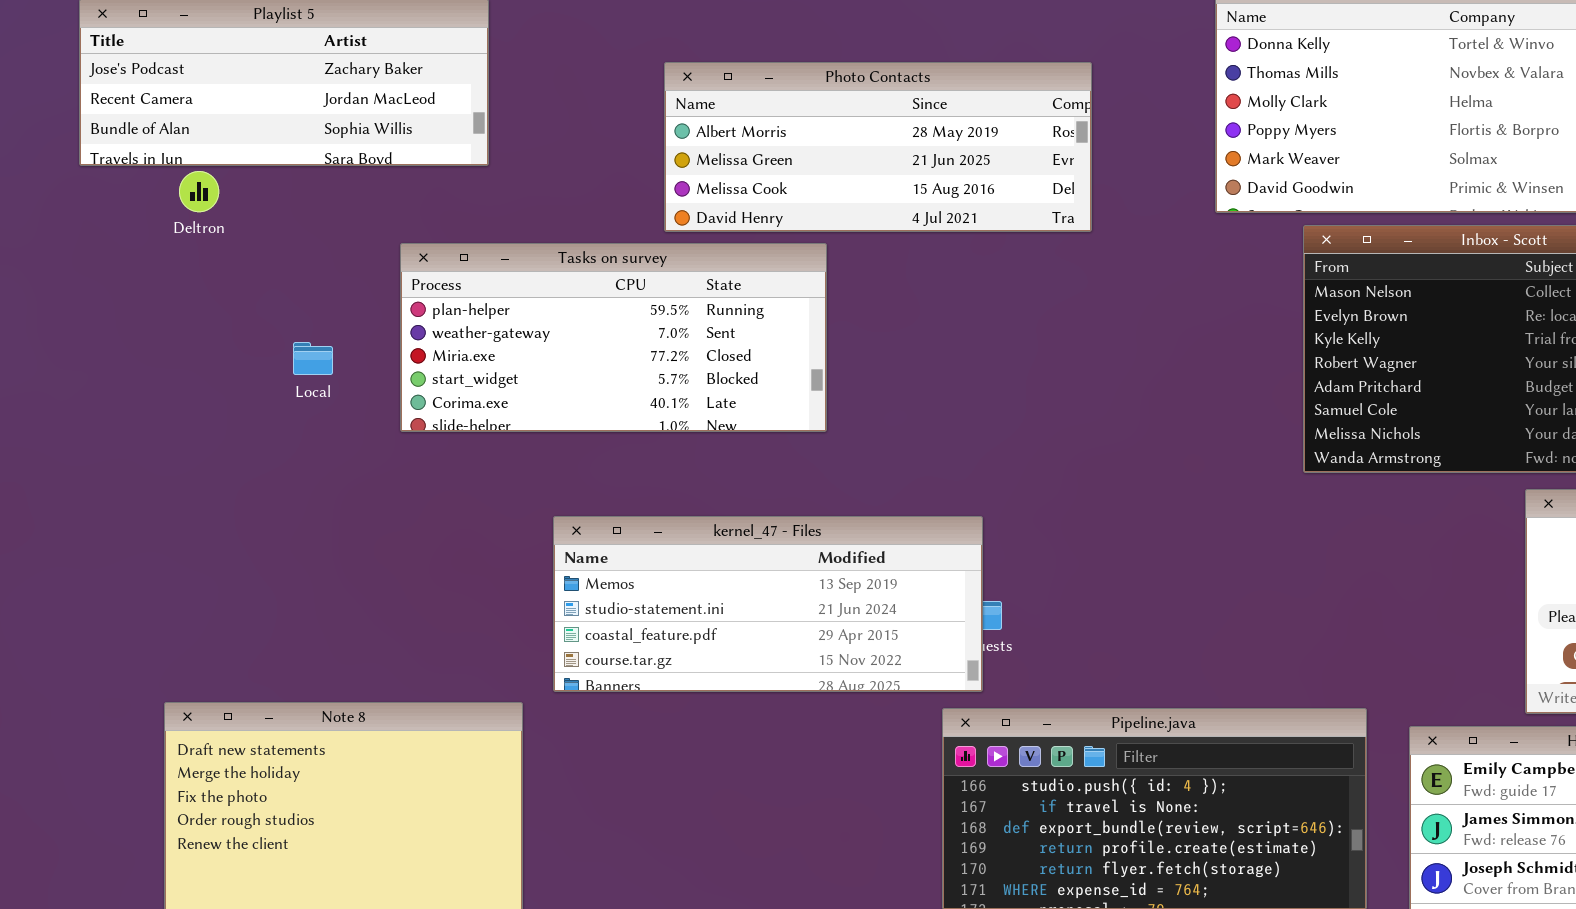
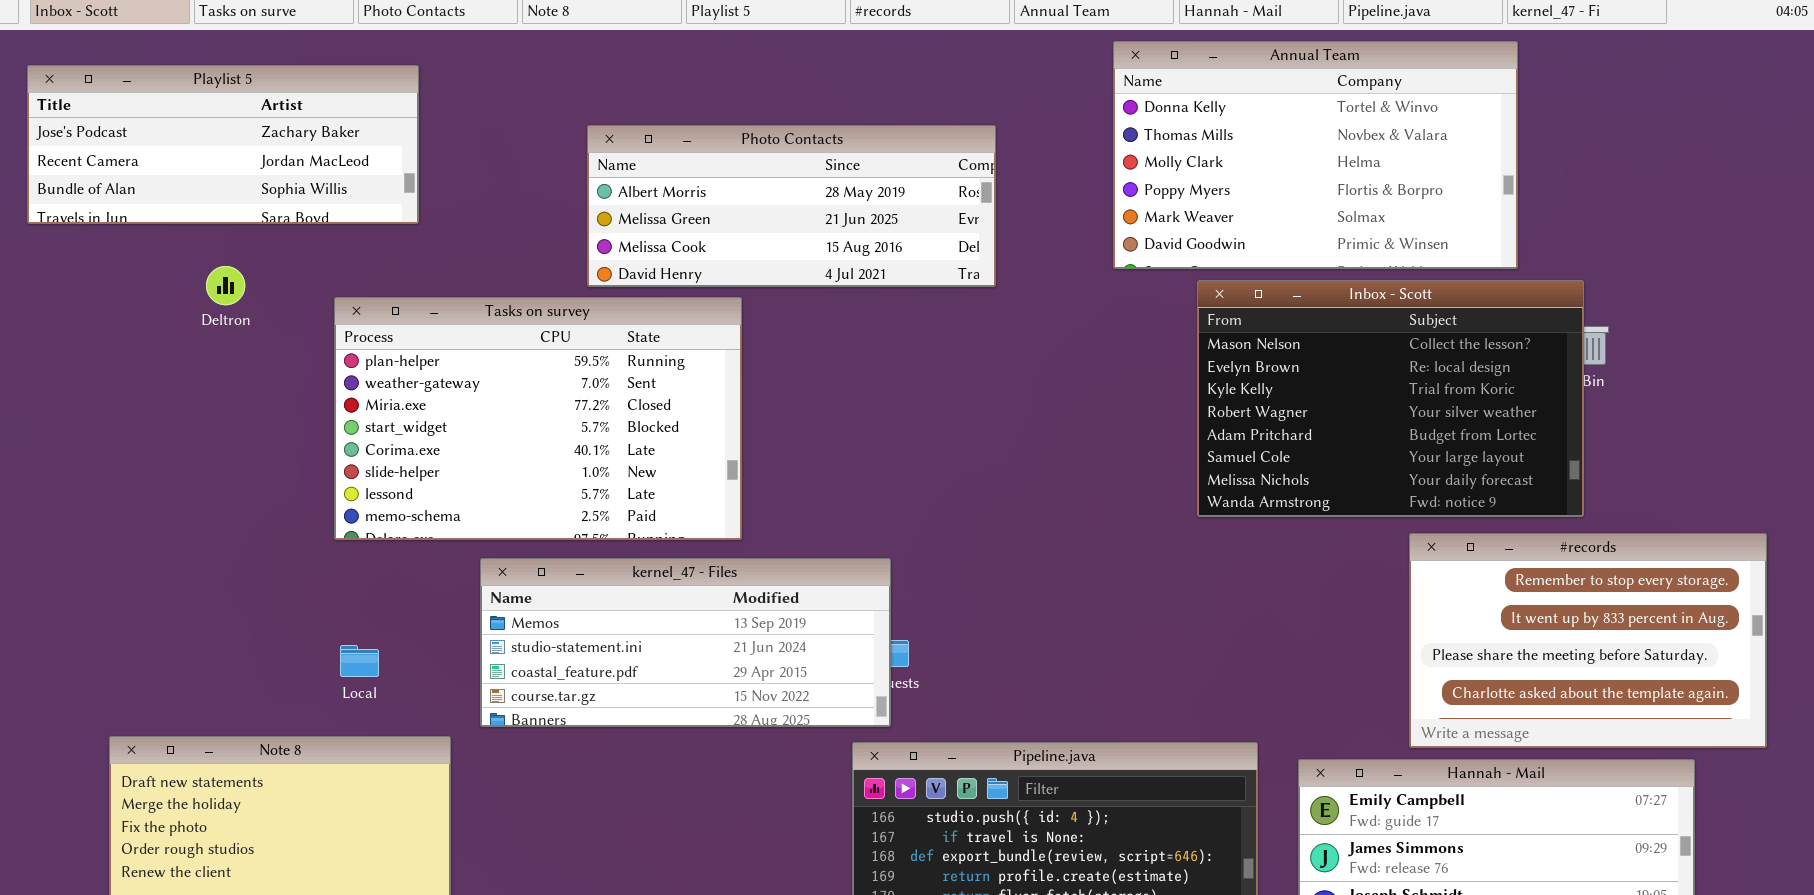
Deltron: [179,171,219,212] -> [206,266,245,305], moved
Tasks on survey: [400,243,827,432] -> [334,297,742,540], resized
Local: [293,342,333,375] -> [340,645,379,677], moved

